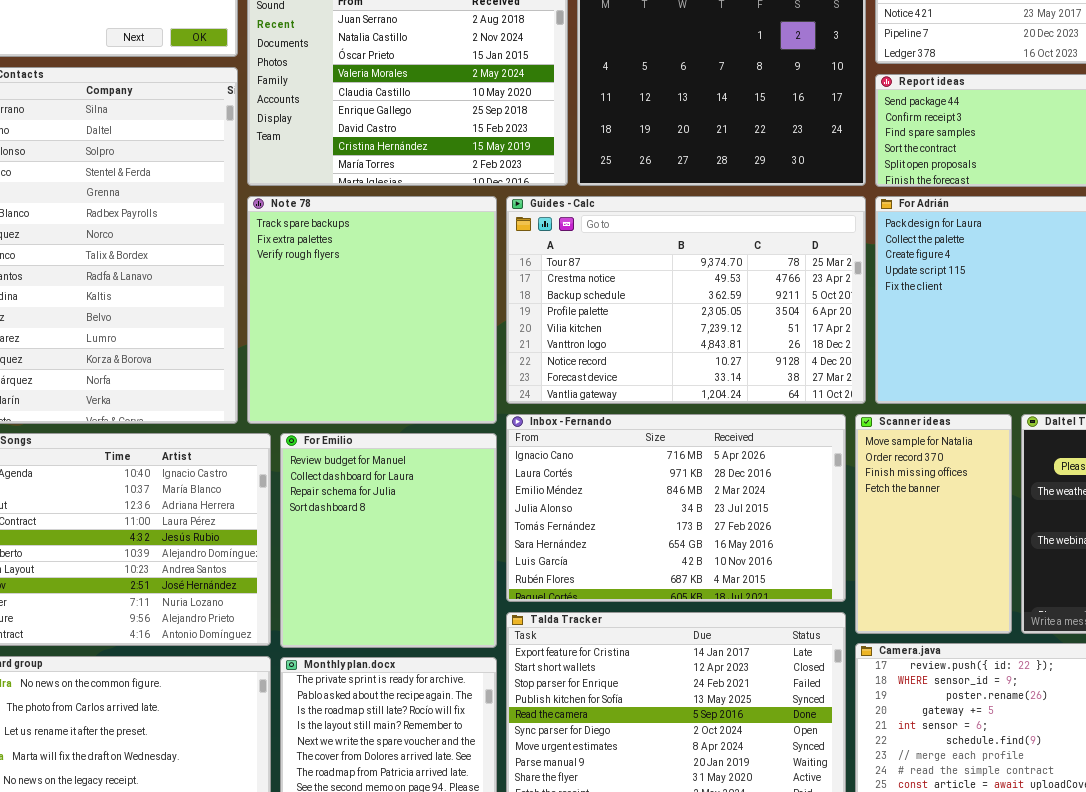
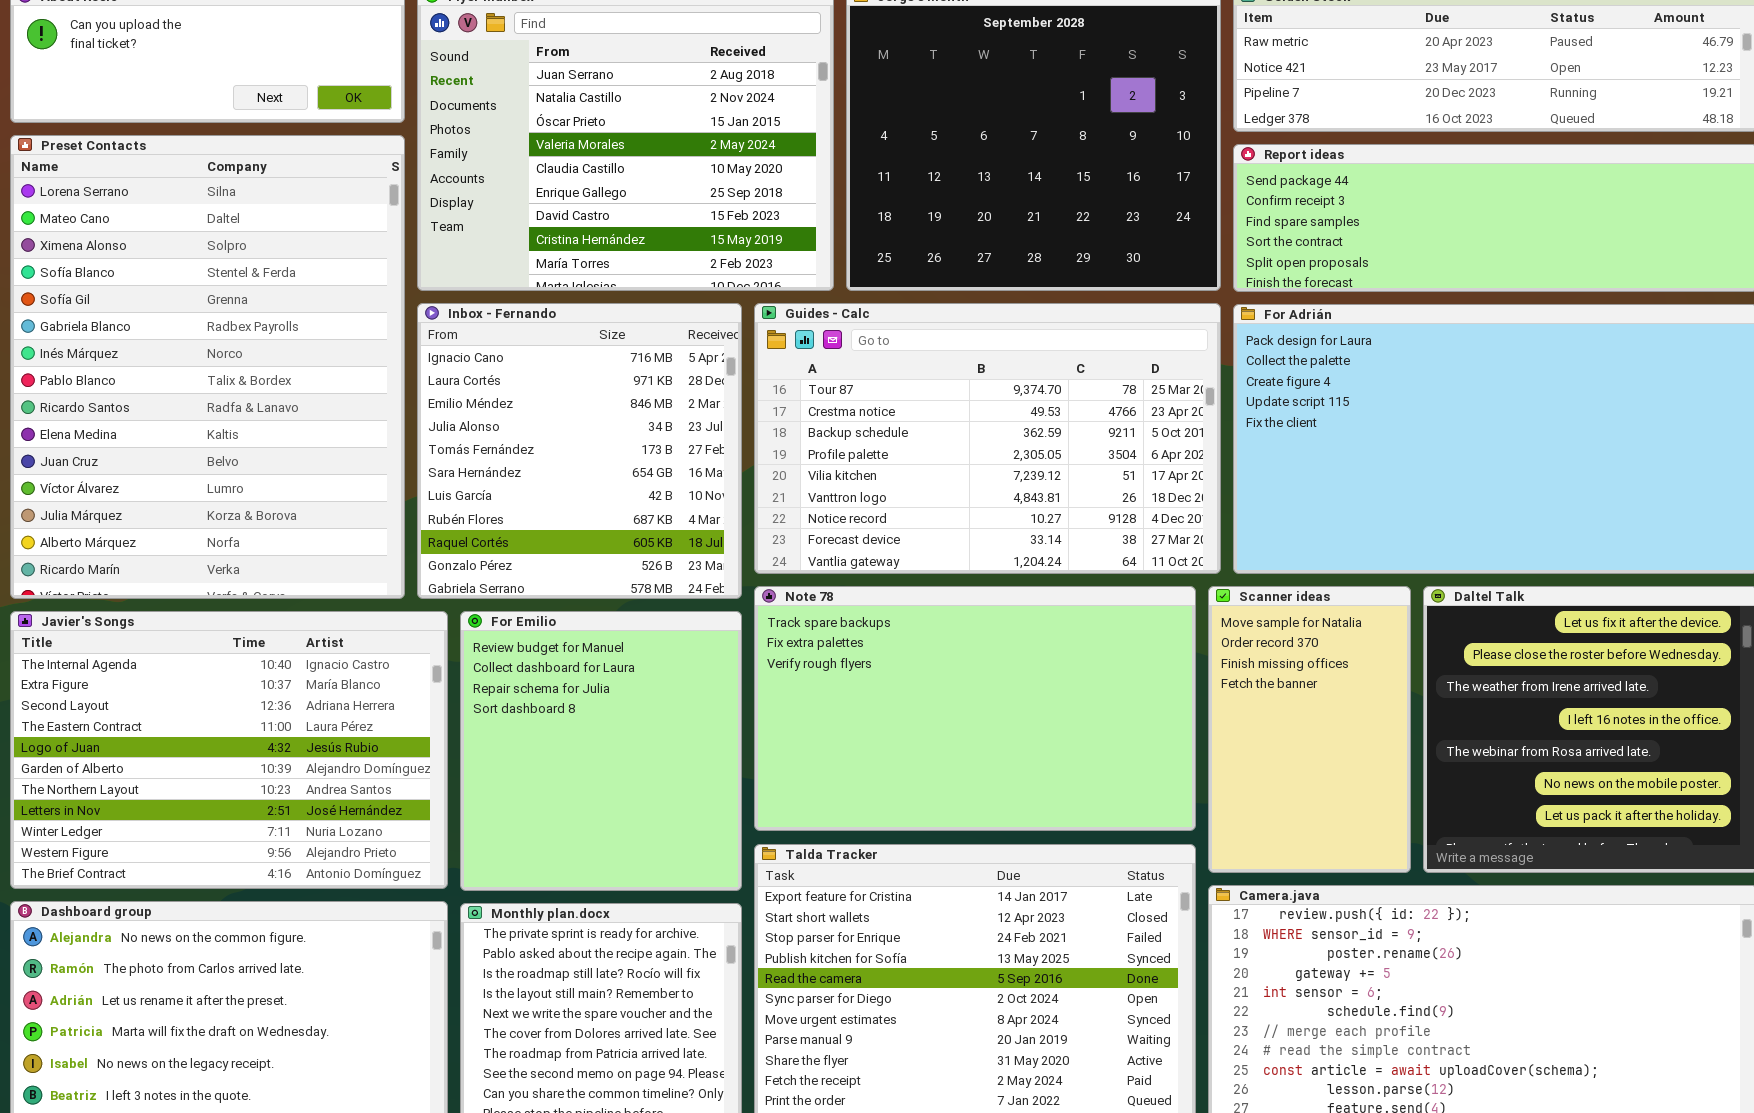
Note 78: [247,196,497,424] -> [754,586,1196,831], moved, resized
Inbox - Fernando: [506,414,846,602] -> [417,303,742,599], moved, resized

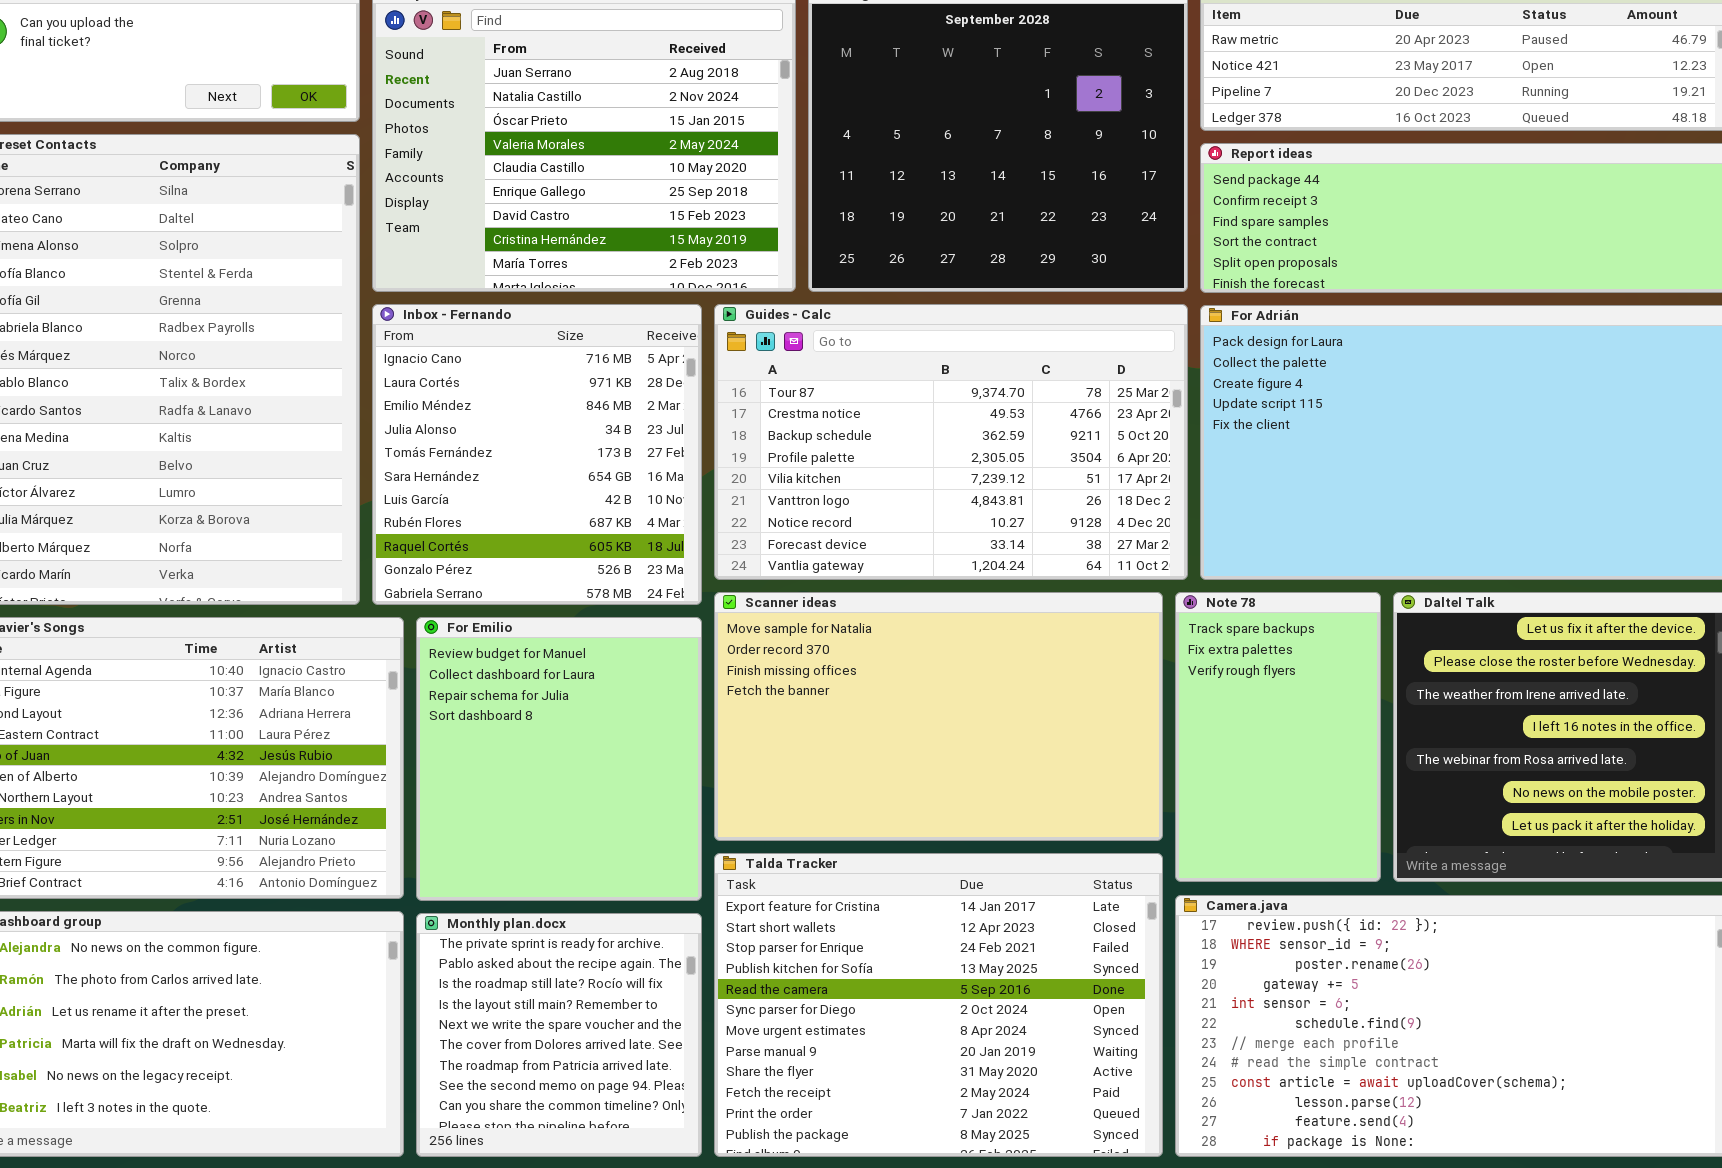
Note 78: [754,586,1196,831] -> [1175,592,1381,882], moved, resized
Scanner ideas: [1208,586,1411,873] -> [714,592,1163,841], moved, resized

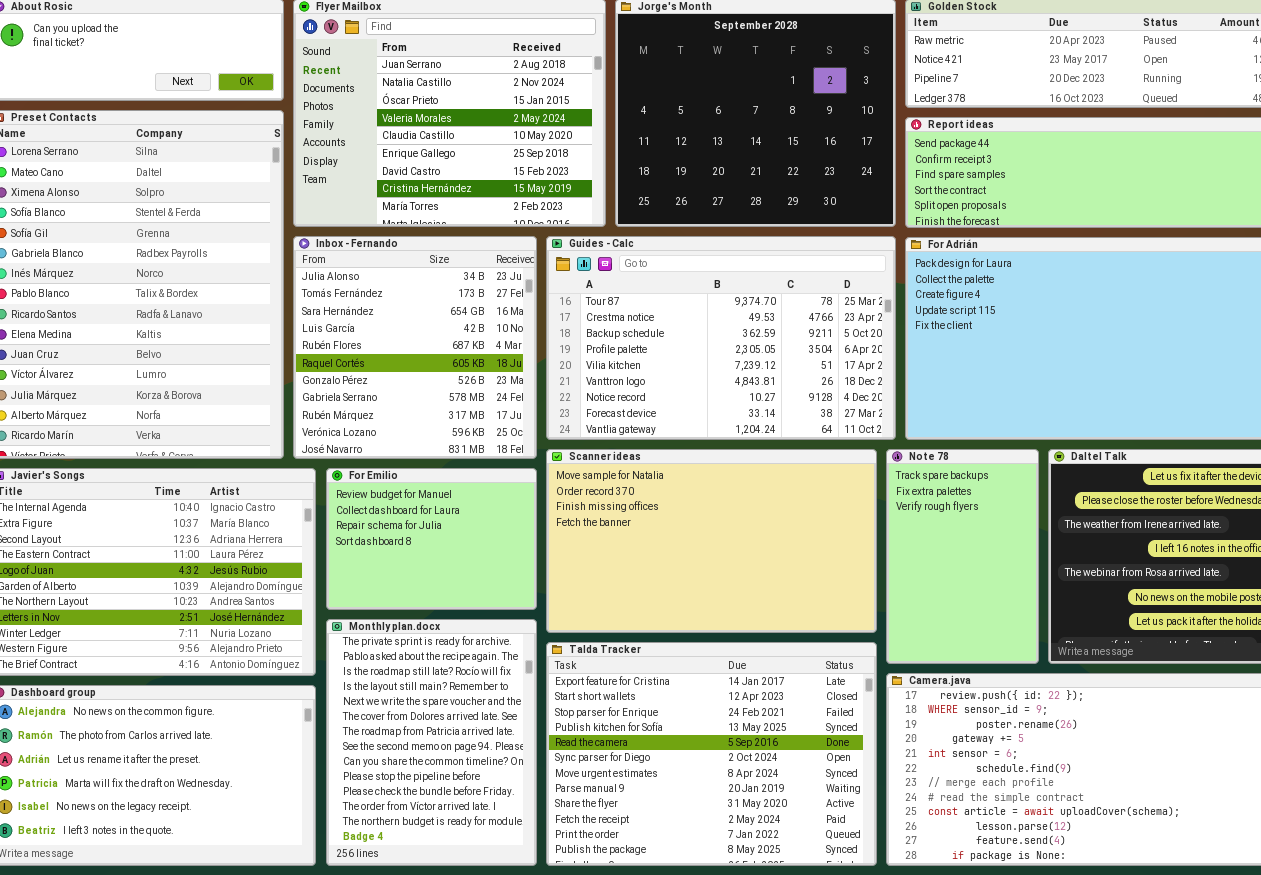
Inbox - Fernando: [372,304,702,605] -> [293,236,537,459], scrolled down 3 rows
For Emilio: [416,617,702,901] -> [326,468,537,610], resized
Monthly plan.docx: [416,913,702,1157] -> [326,619,537,866], resized

